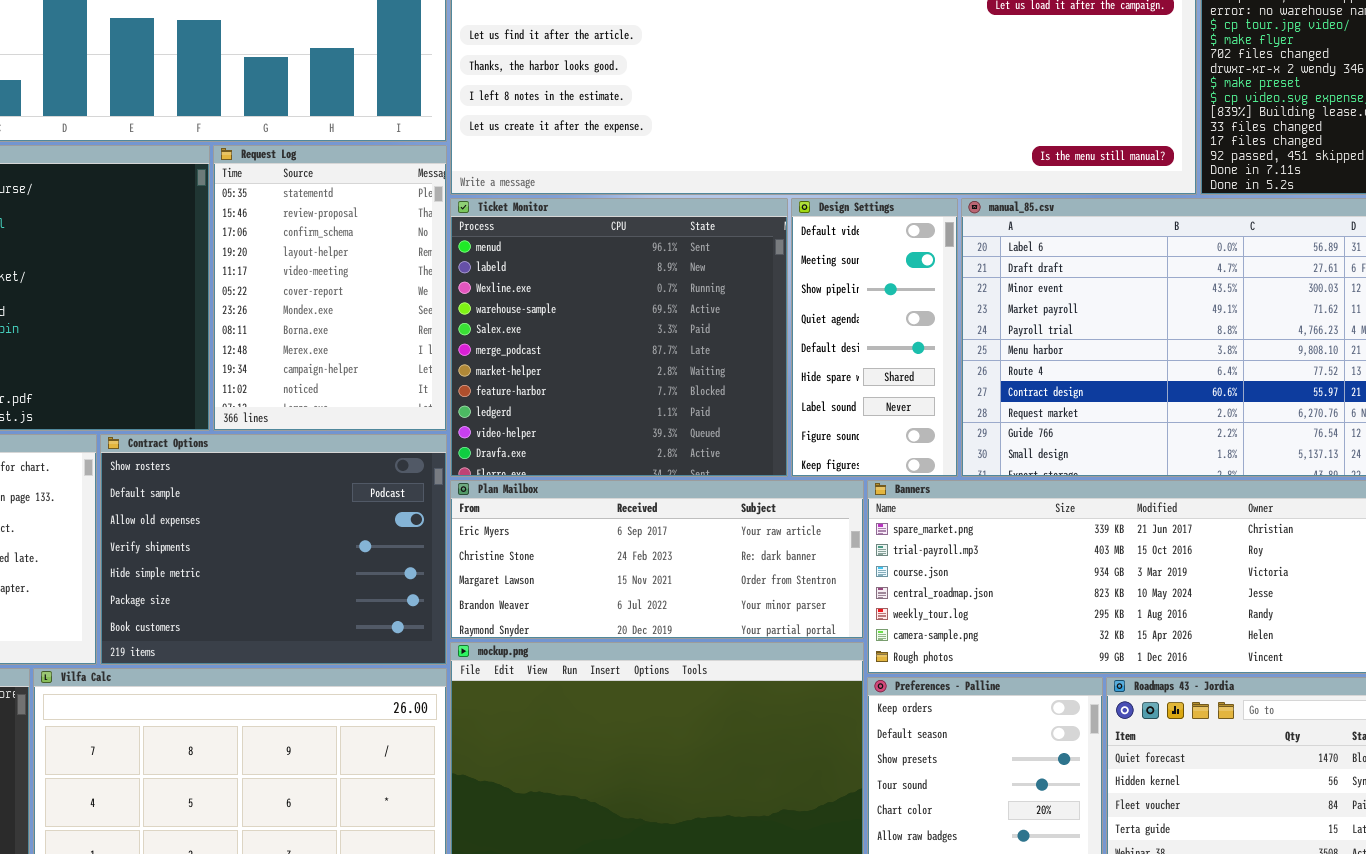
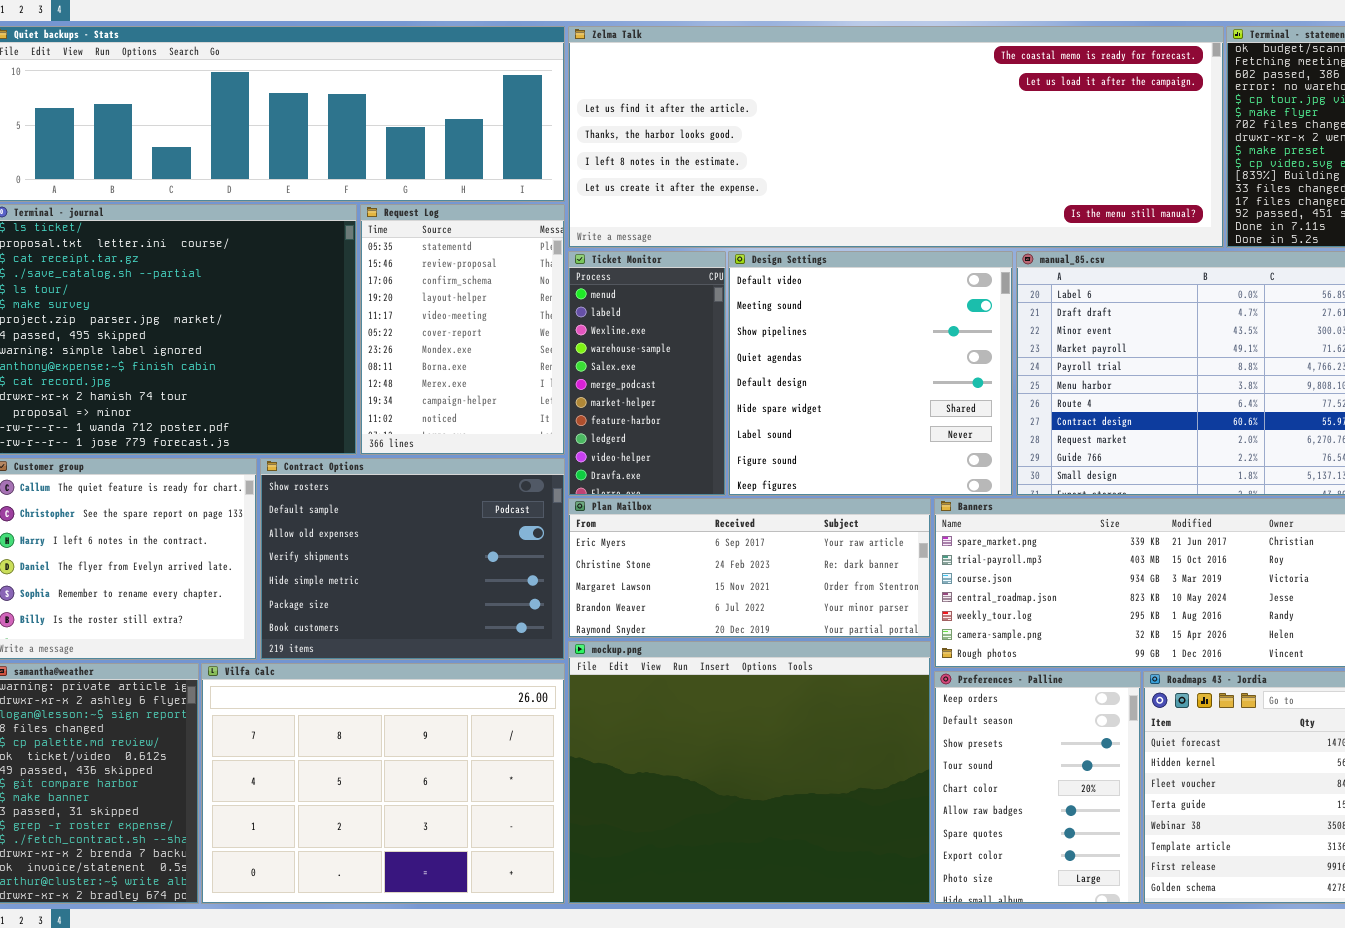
Ticket Monitor: [450,198,788,477] -> [568,251,726,496], resized
Design Settings: [791,198,958,477] -> [728,251,1013,496], resized

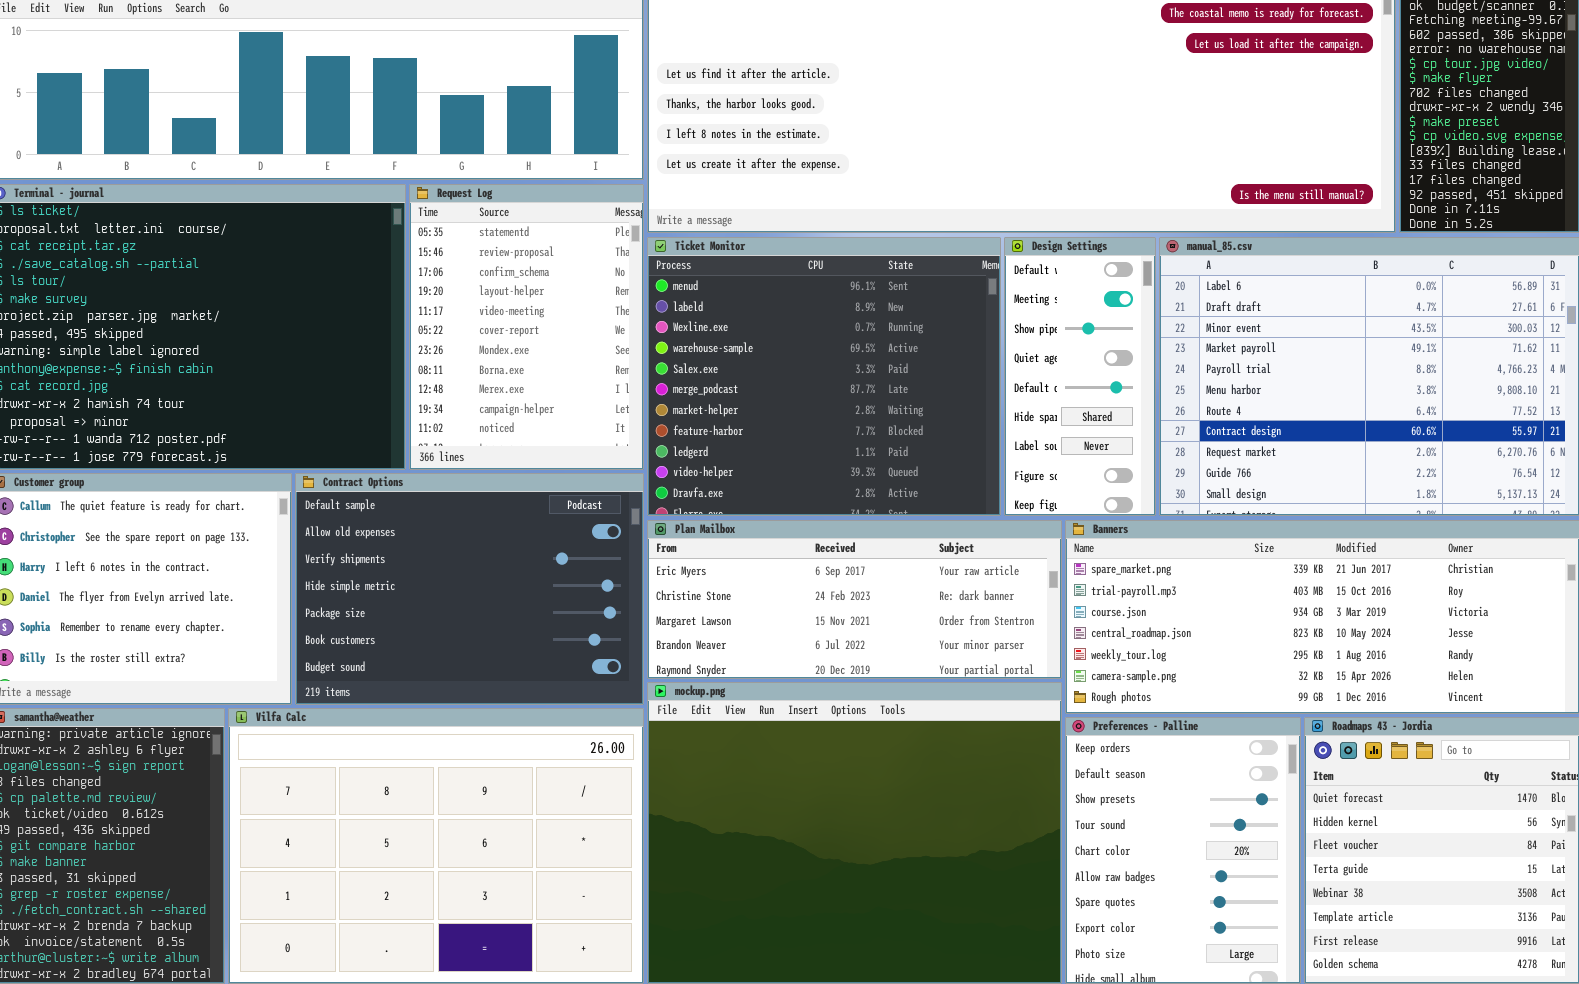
Ticket Monitor: [568,251,726,496] -> [647,237,1001,516], resized
Design Settings: [728,251,1013,496] -> [1004,237,1156,516], resized
Contract Options: [260,458,565,660] -> [295,473,644,705], scrolled down 1 row

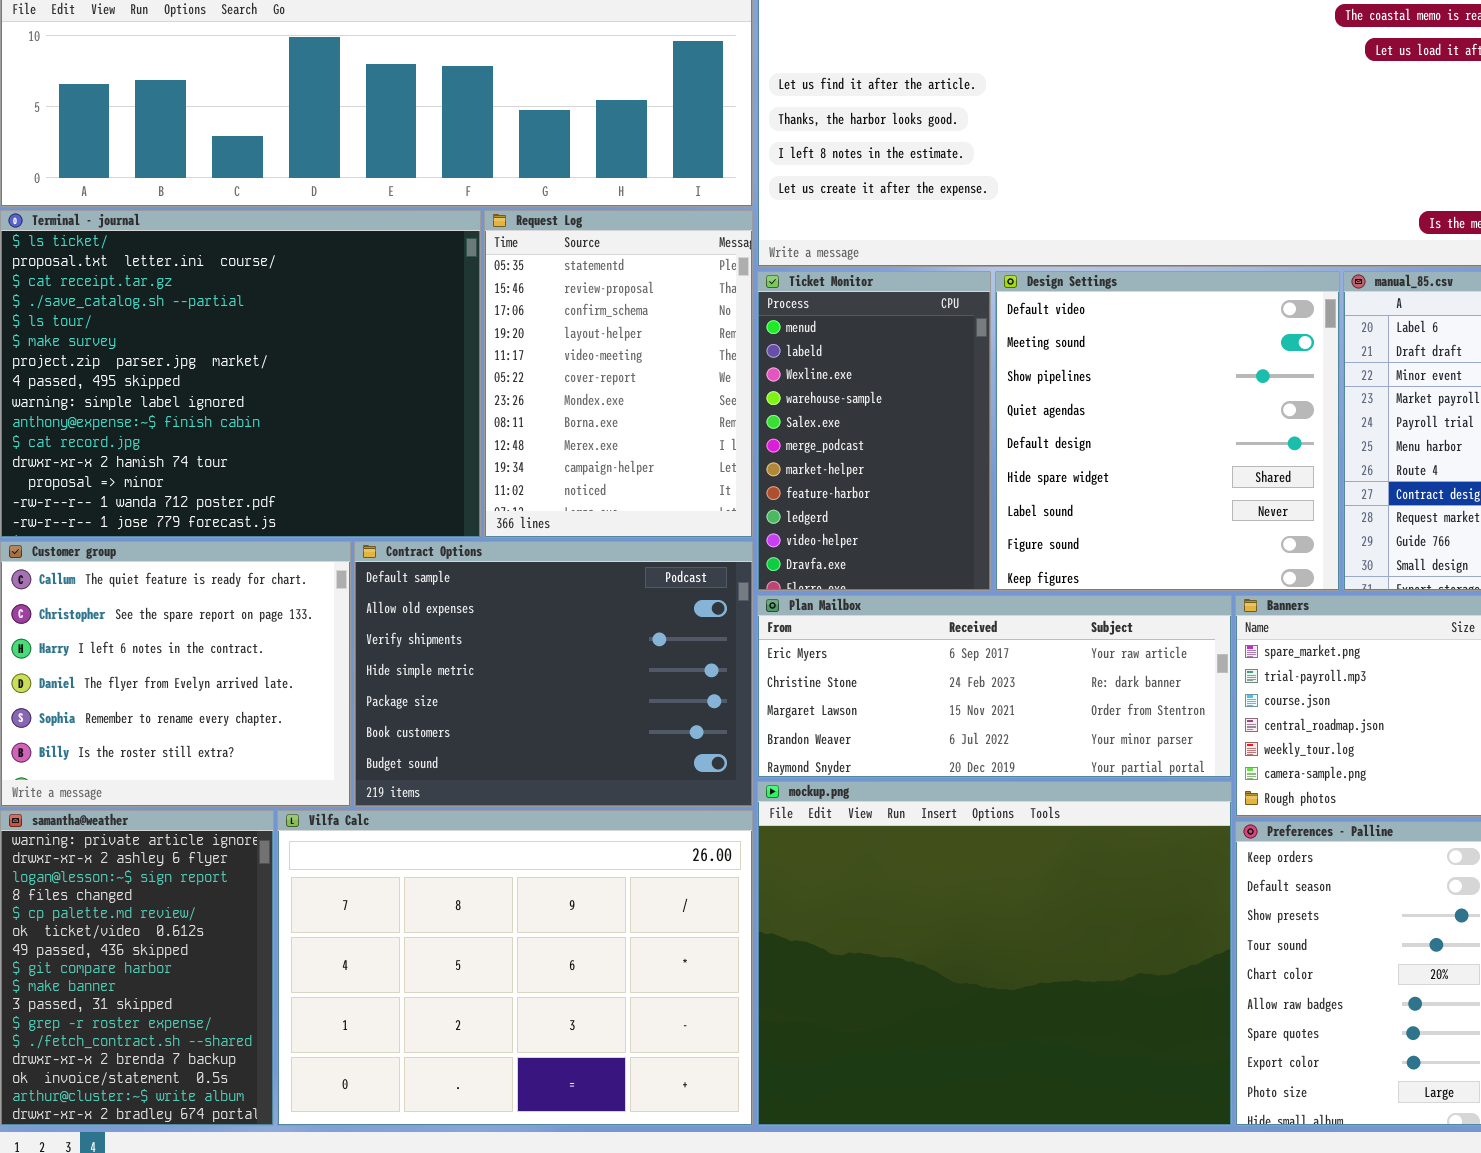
Ticket Monitor: [647,237,1001,516] -> [757,271,991,591], resized
Design Settings: [1004,237,1156,516] -> [995,271,1340,591], resized

